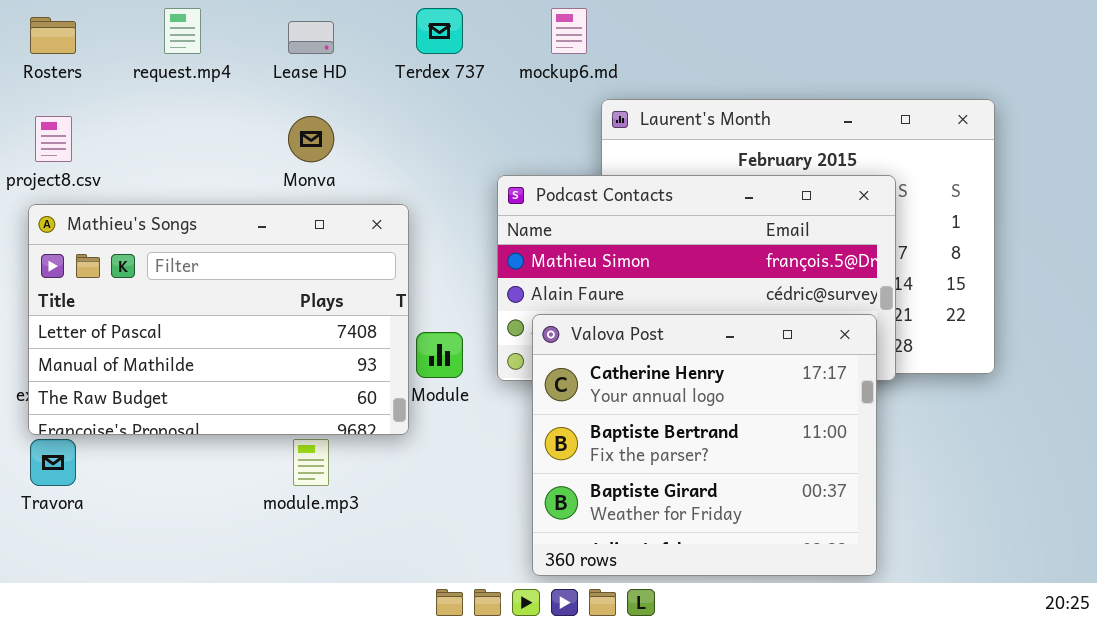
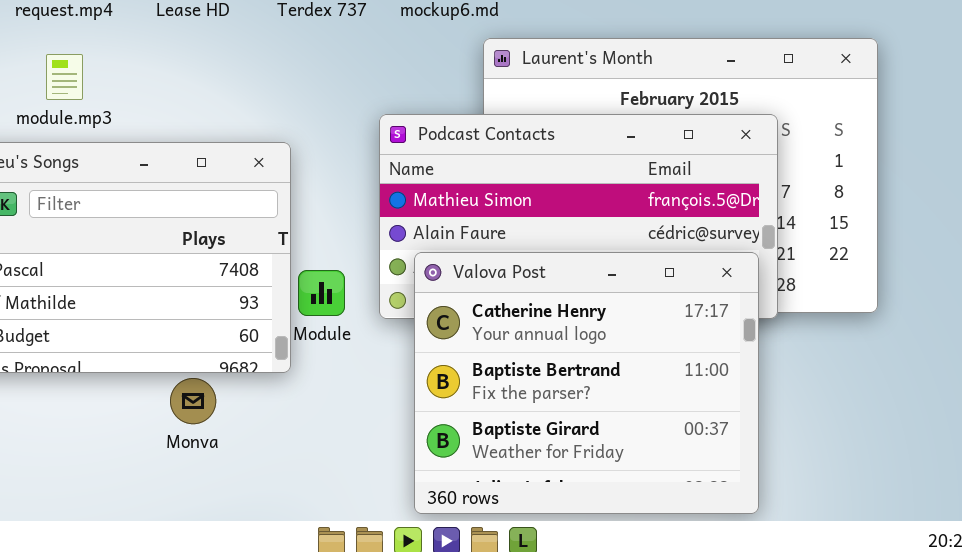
Monva: [288,116,334,162] -> [170,378,216,424], moved
module.mp3: [293,439,329,486] -> [46,54,83,100], moved

